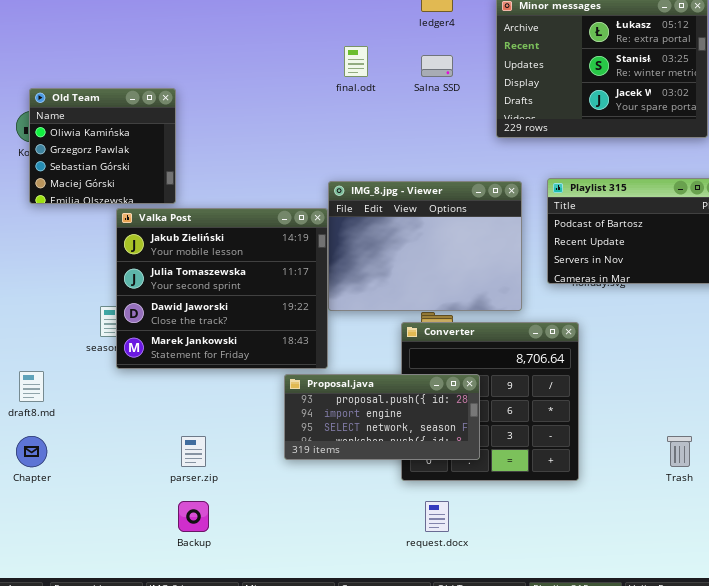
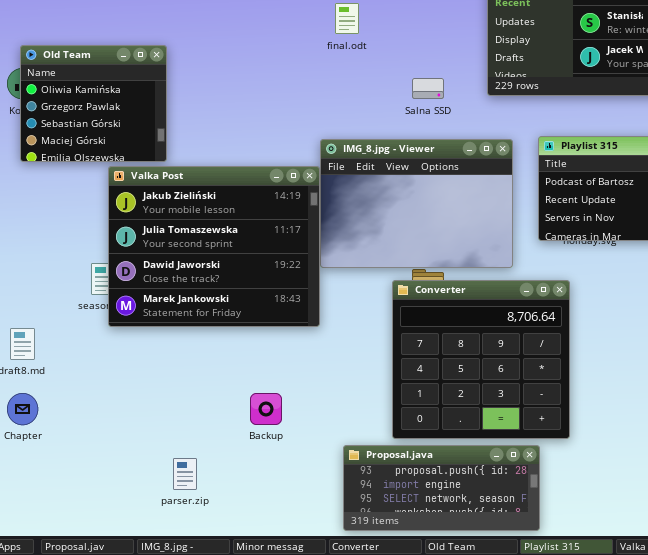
Salna SSD: [421,55,453,77] -> [412,78,444,99], moved
Proposal.java: [284,374,480,460] -> [343,445,540,531], moved
parser.zip: [181,436,206,467] -> [173,458,197,490], moved
Backup: [178,501,209,532] -> [250,393,282,425], moved

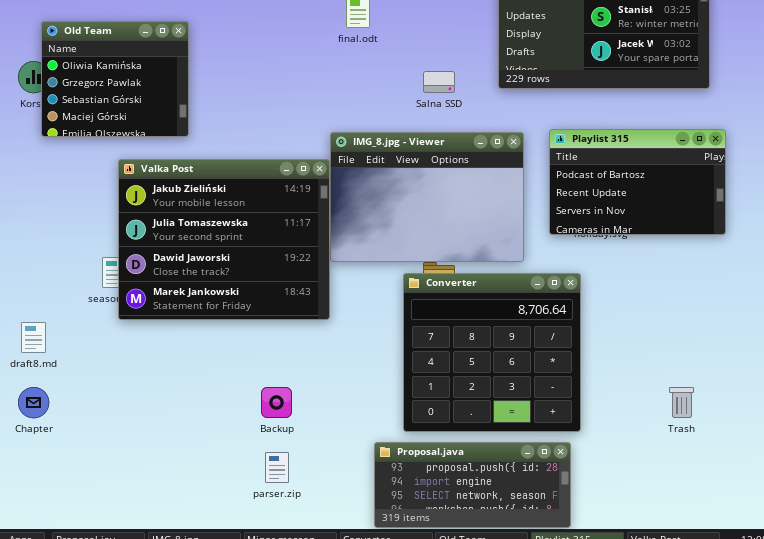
Old Team: [20,45,167,162] -> [41,21,189,137], moved
Proposal.java: [343,445,540,531] -> [374,442,571,528], moved
parser.zip: [173,458,197,490] -> [265,452,289,483], moved

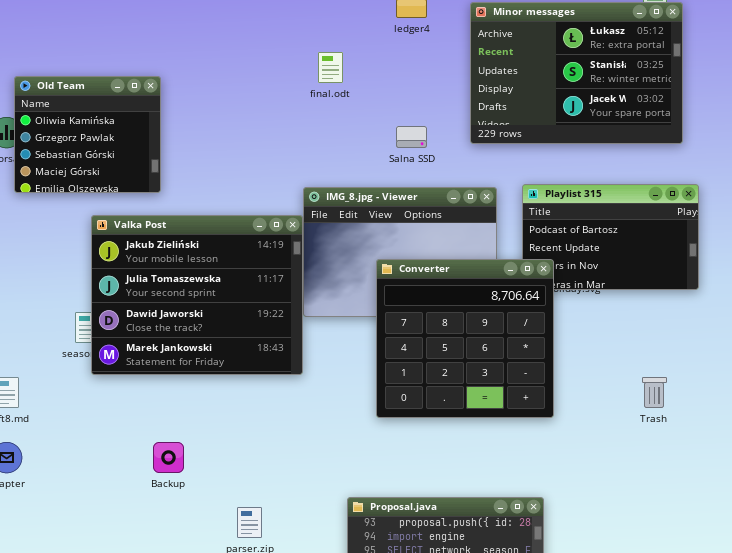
Converter: [403,273,581,432] -> [376,259,554,418], moved
Backup: [261,387,292,418] -> [153,442,184,473], moved
Trash: [669,387,694,418] -> [642,377,667,408], moved

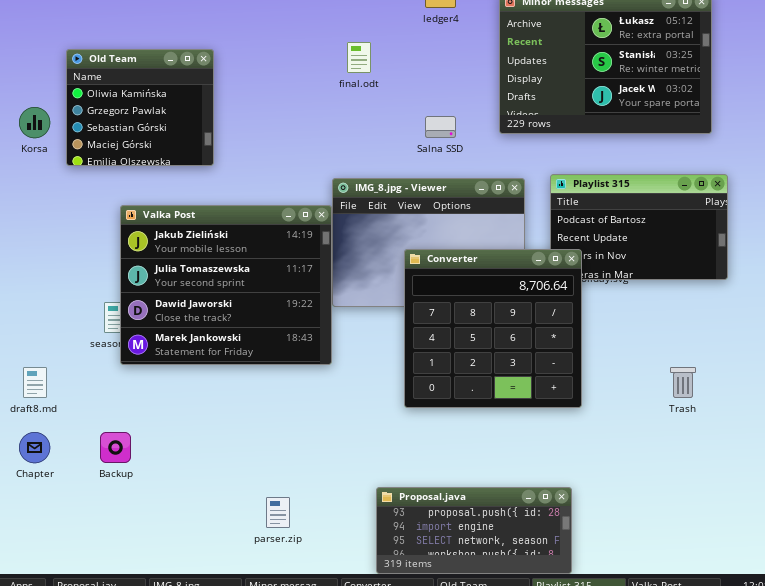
Old Team: [14,76,161,193] -> [66,49,214,166], moved
Backup: [153,442,184,473] -> [100,432,131,463], moved

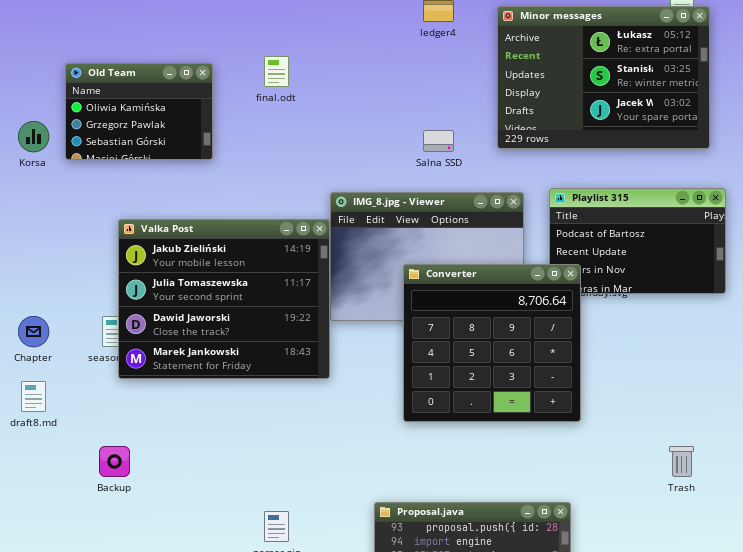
final.odt: [347,42,371,73] -> [264,56,289,87], moved
Old Team: [66,49,214,166] -> [65,63,213,160], resized
Trash: [670,367,696,398] -> [669,446,694,477], moved
Chapter: [19,432,50,463] -> [18,316,49,347], moved

